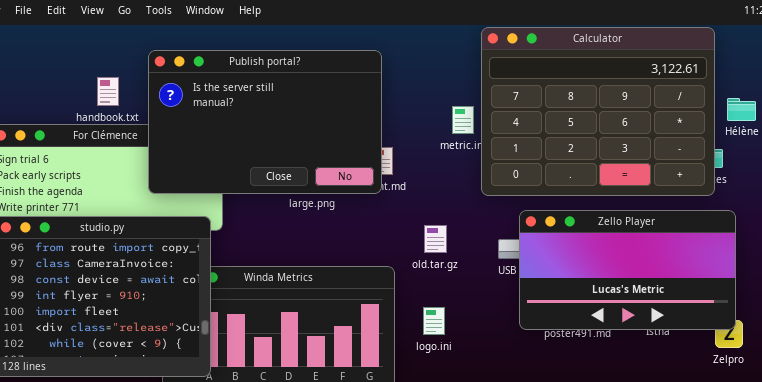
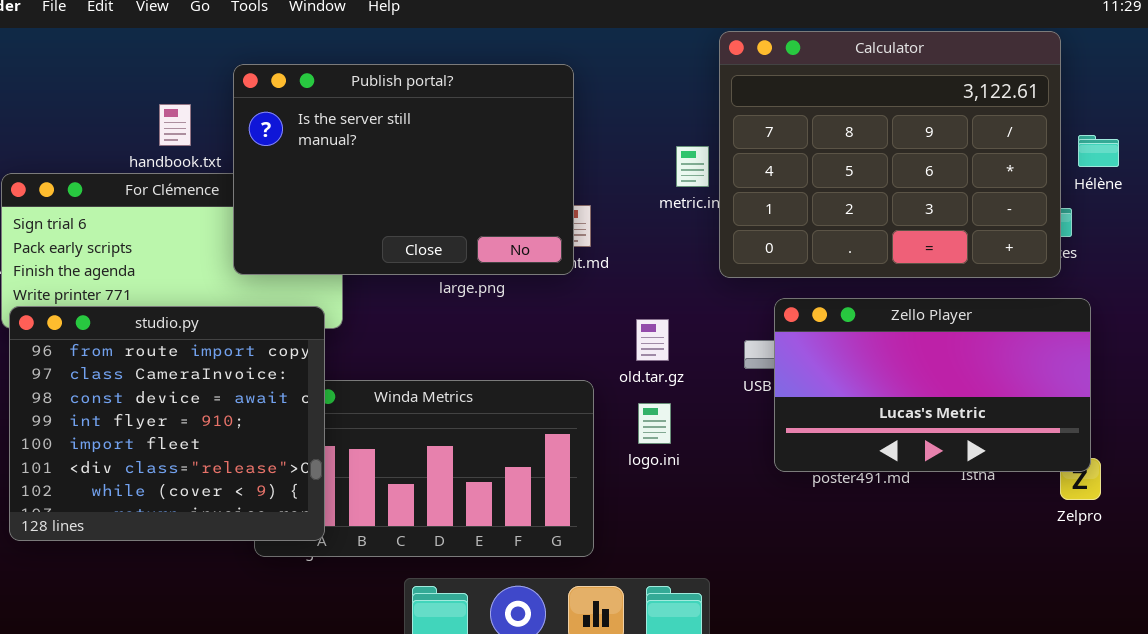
logo.ini: [423,307,445,335] -> [638,403,671,444], moved

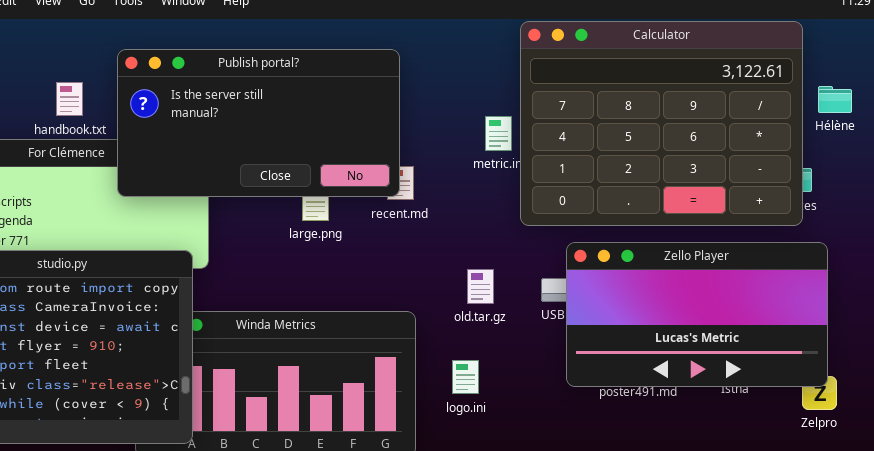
Publish portal?: [233,64,574,275] -> [117,49,400,197], resized
Hélène: [1078,135,1119,167] -> [818,86,852,113], moved
old.tar.gz: [636,319,669,361] -> [467,269,494,304], moved
logo.ini: [638,403,671,444] -> [452,360,479,394], moved

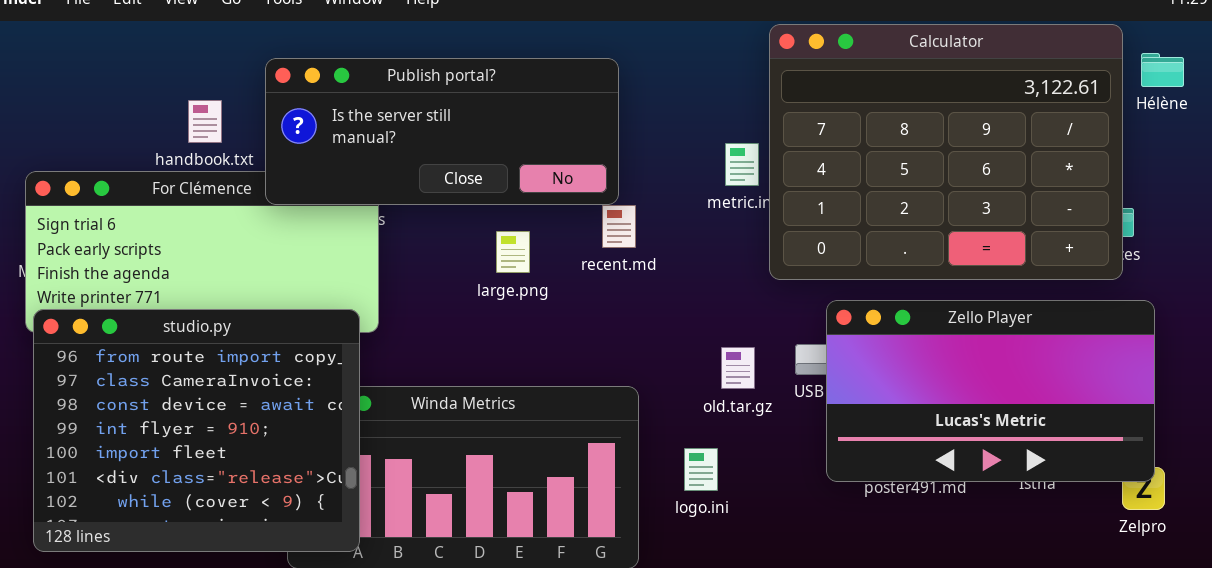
Publish portal?: [117,49,400,197] -> [265,58,619,205], resized
Hélène: [818,86,852,113] -> [1141,53,1184,87], moved
old.tar.gz: [467,269,494,304] -> [721,347,755,389], moved

